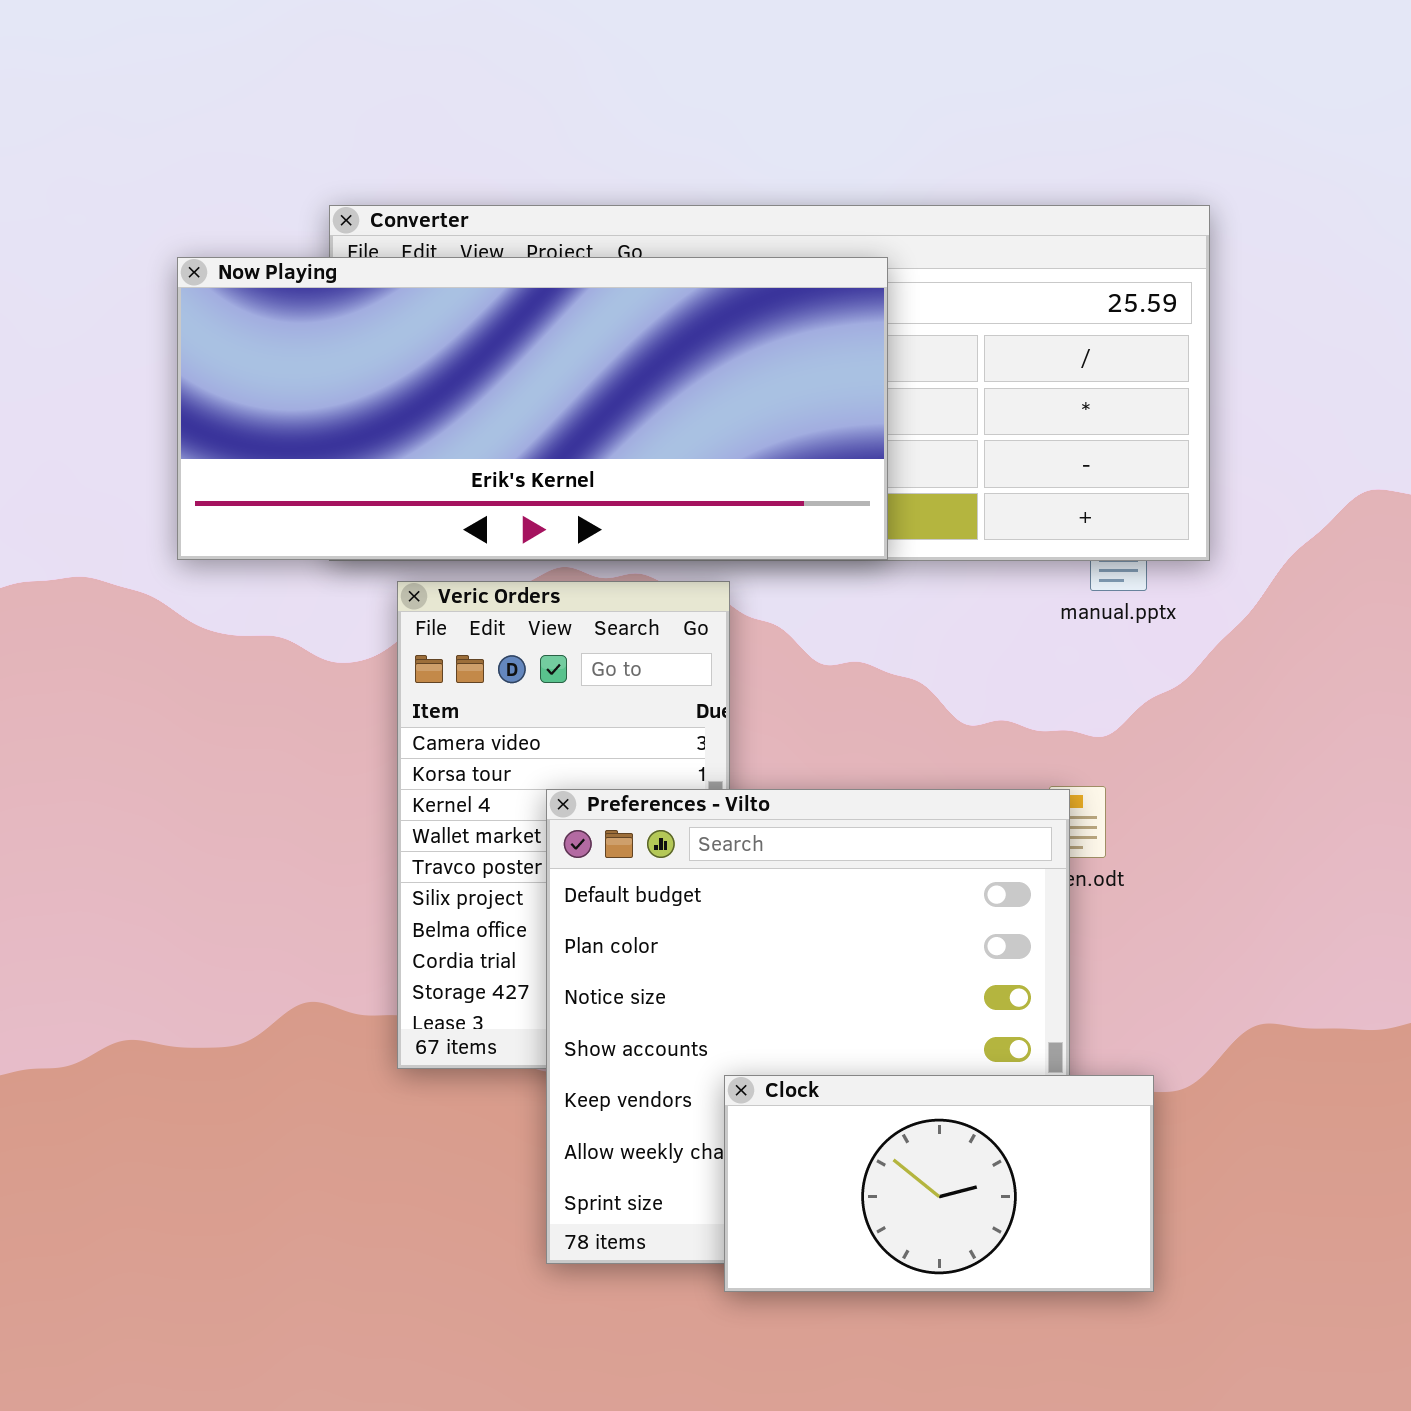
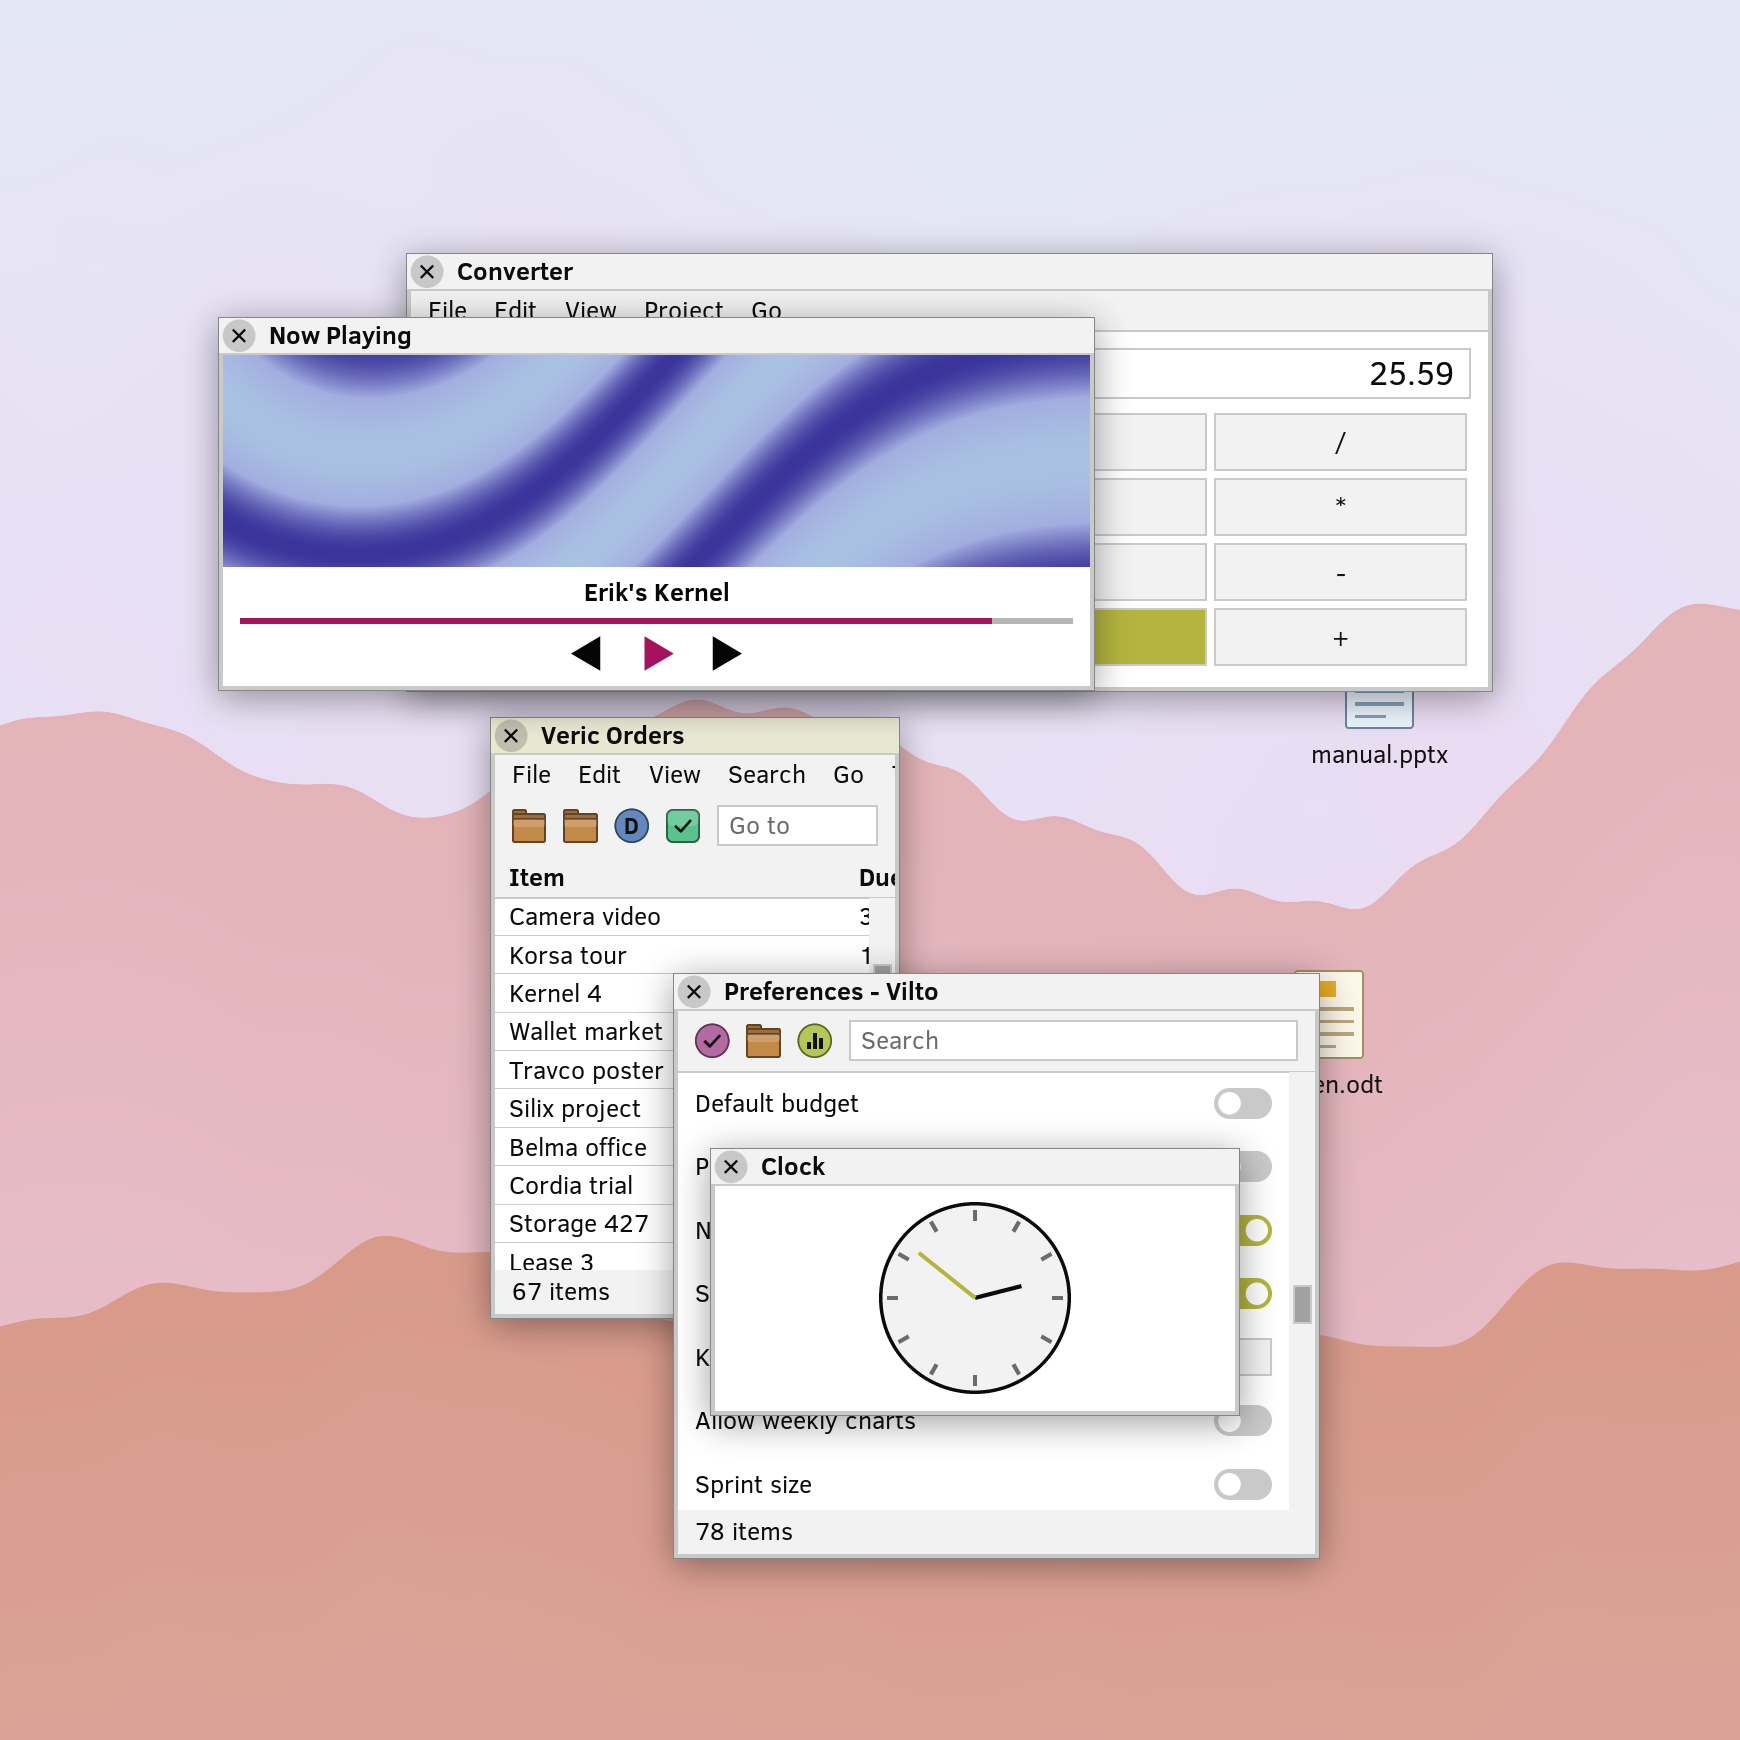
Clock: [724,1075,1154,1292] -> [710,1148,1240,1416], moved

